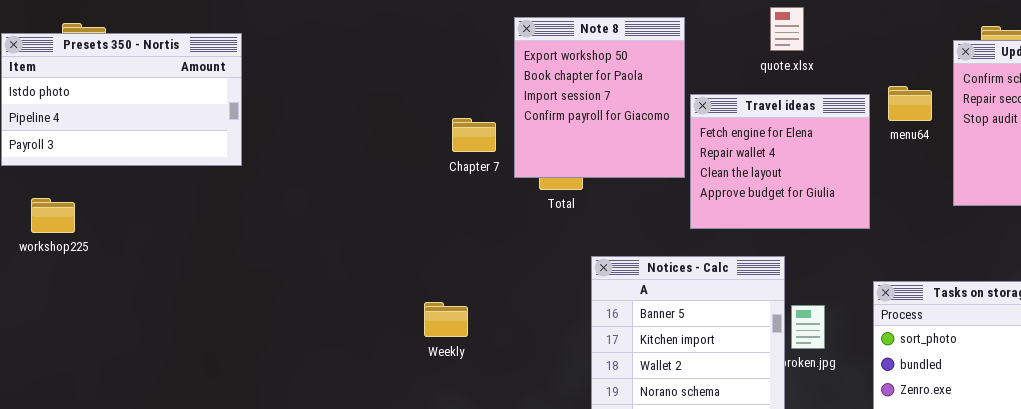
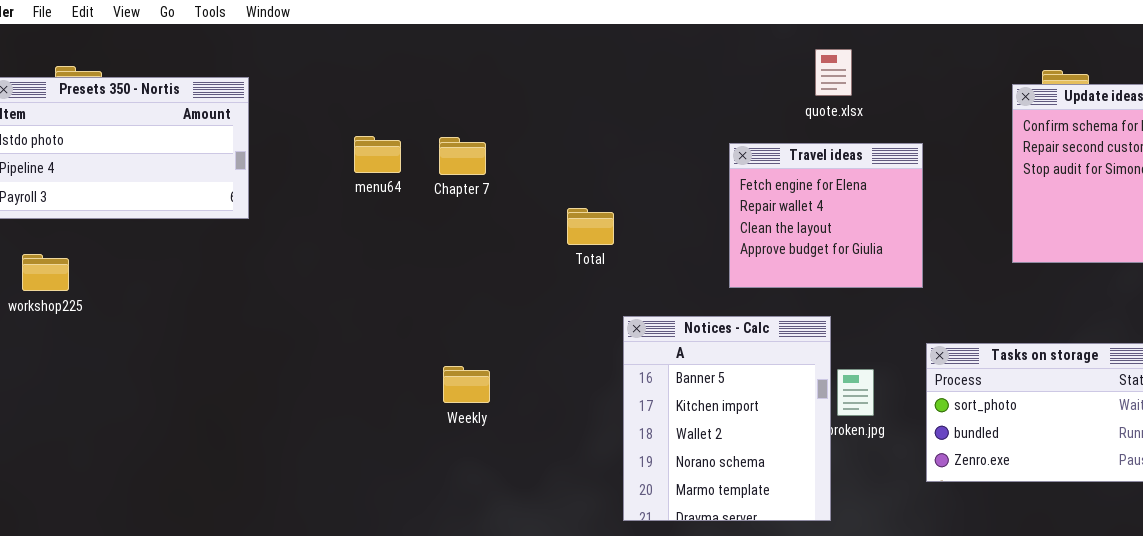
Note 8: [514,17,685,178] -> none, closed
menu64: [888,86,932,121] -> [354,136,401,173], moved
Chapter 7: [452,118,496,152] -> [439,137,486,175], moved

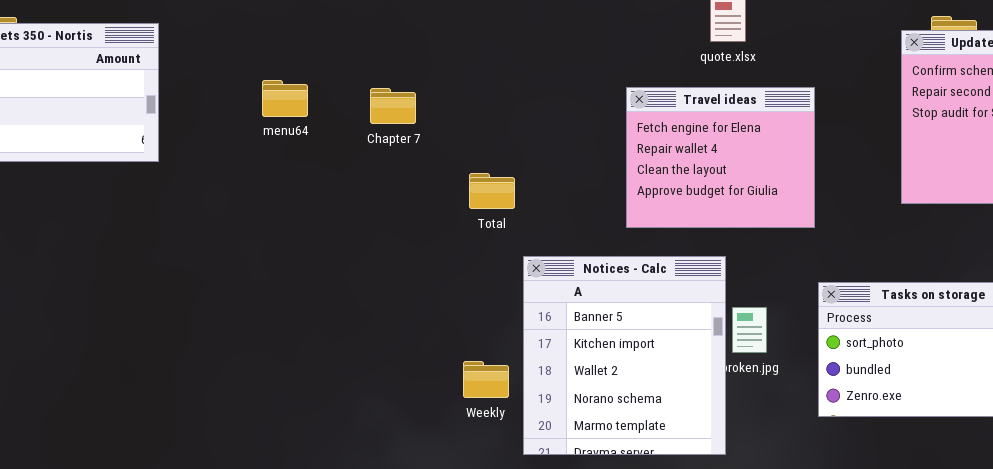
Chapter 7: [439,137,486,175] -> [370,88,416,124], moved
Total: [567,208,614,245] -> [469,173,515,209], moved
Weekly: [443,366,490,403] -> [463,361,509,398], moved

